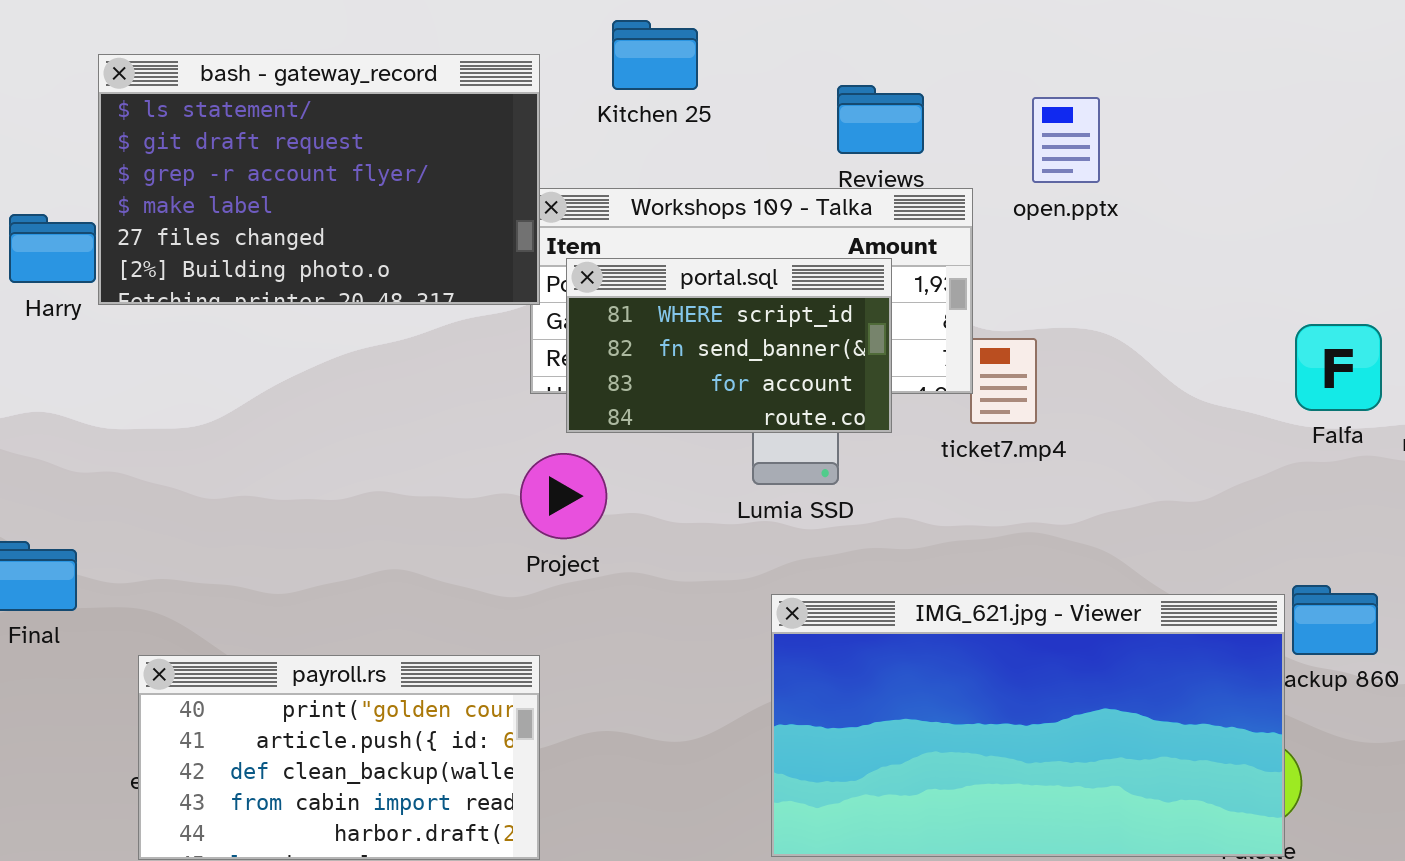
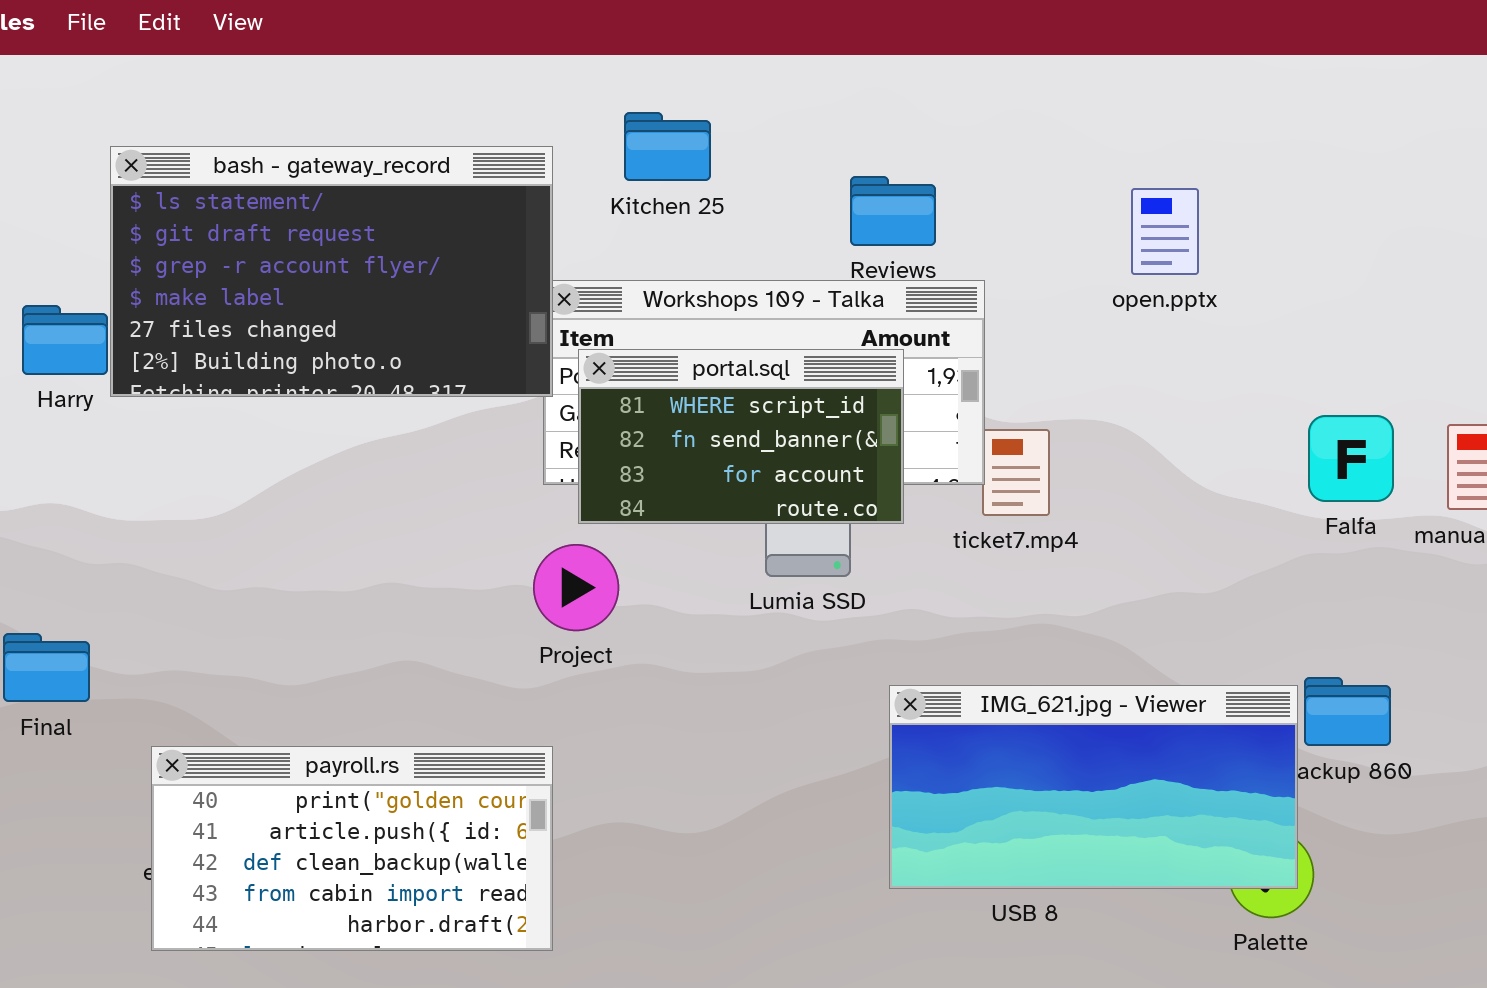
open.pptx: [1032,97,1100,183] -> [1131,188,1199,275], moved
IMG_621.jpg - Viewer: [771,594,1285,857] -> [889,685,1298,889], resized

